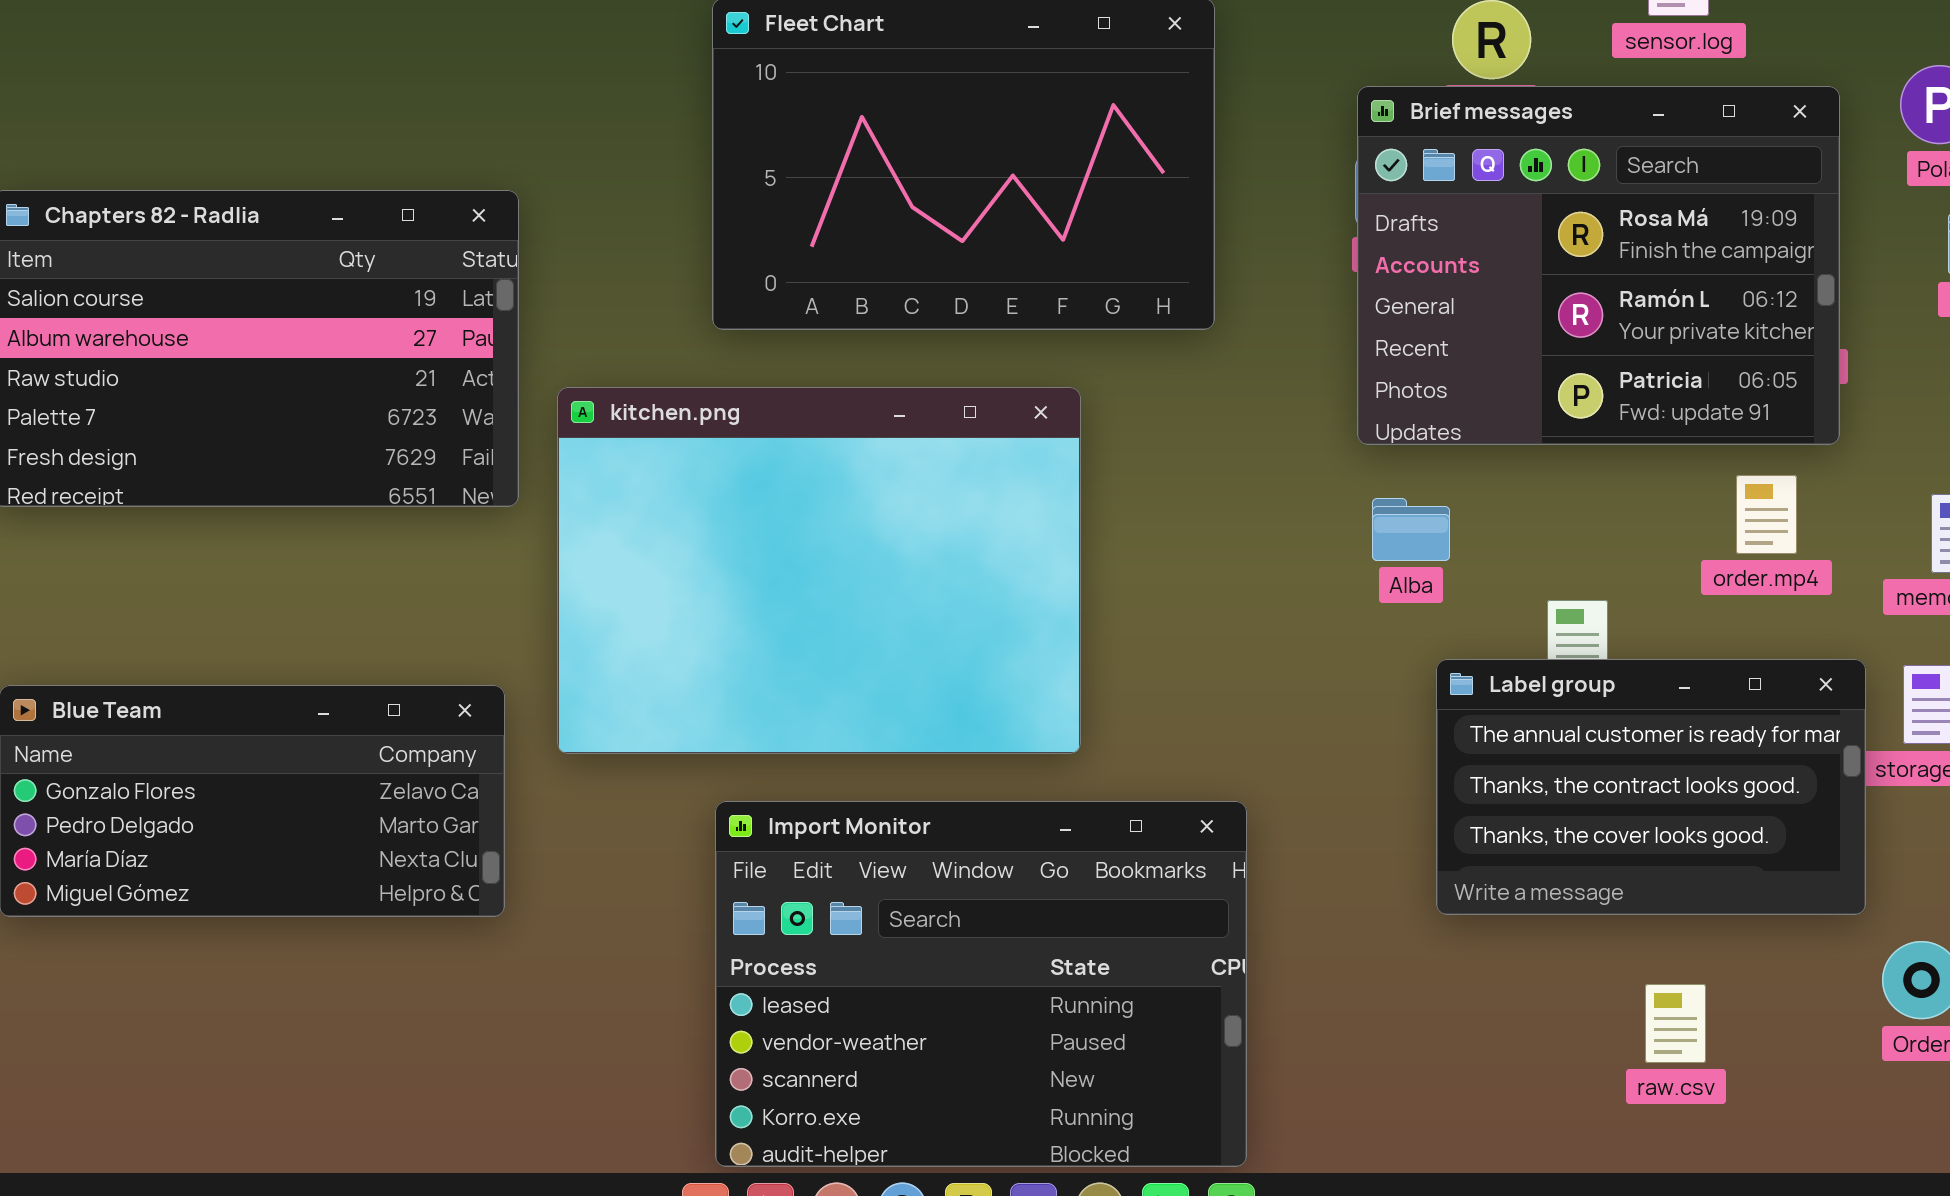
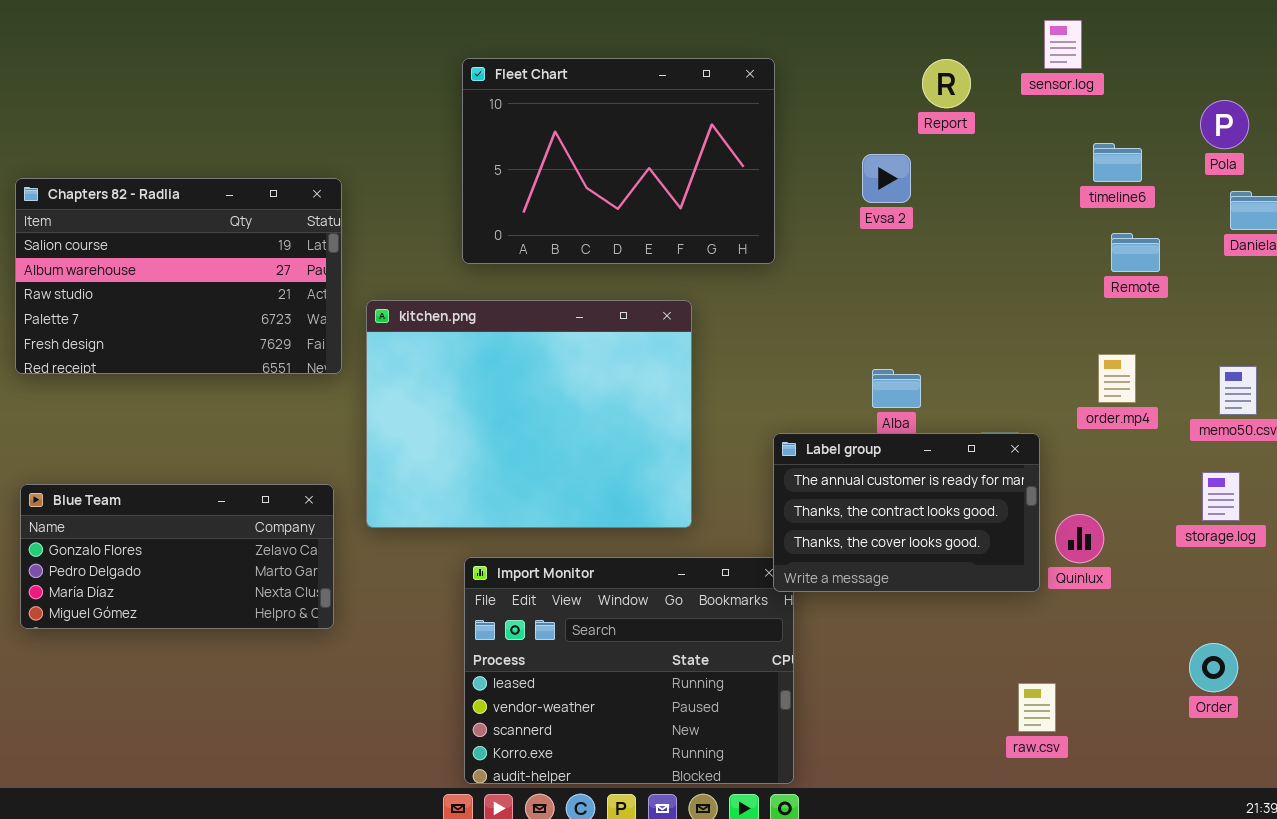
Brief messages: [1357,86,1840,445] -> none, closed
Label group: [1436,659,1866,915] -> [773,433,1040,592], moved
raw.csv: [1645,984,1706,1063] -> [1018,683,1056,732], moved

